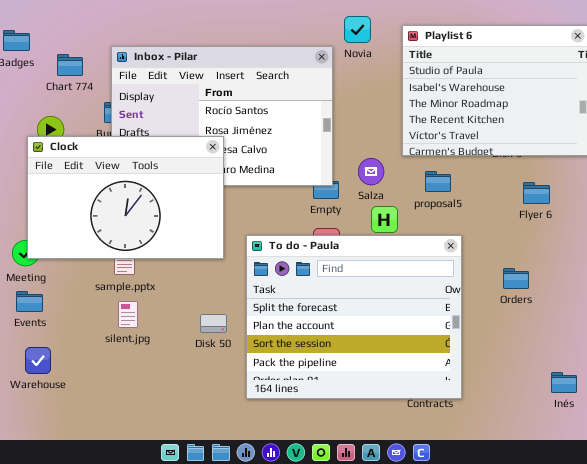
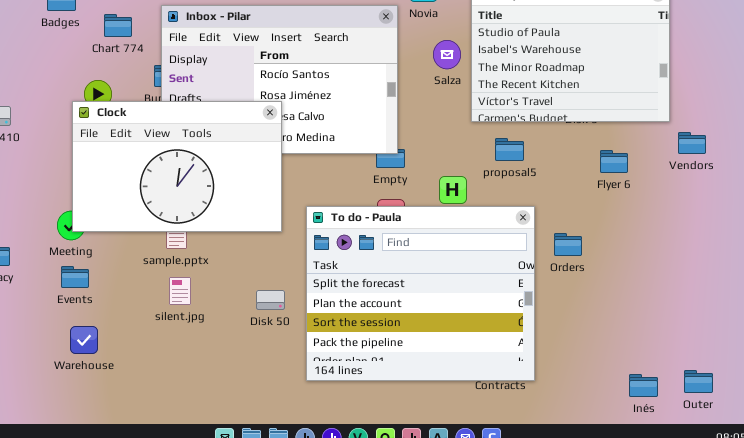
Salza: [358,158,384,185] -> [433,40,461,69], moved
Orders: [503,268,529,289] -> [554,233,582,256], moved
Inés: [551,372,577,393] -> [629,374,658,397], moved

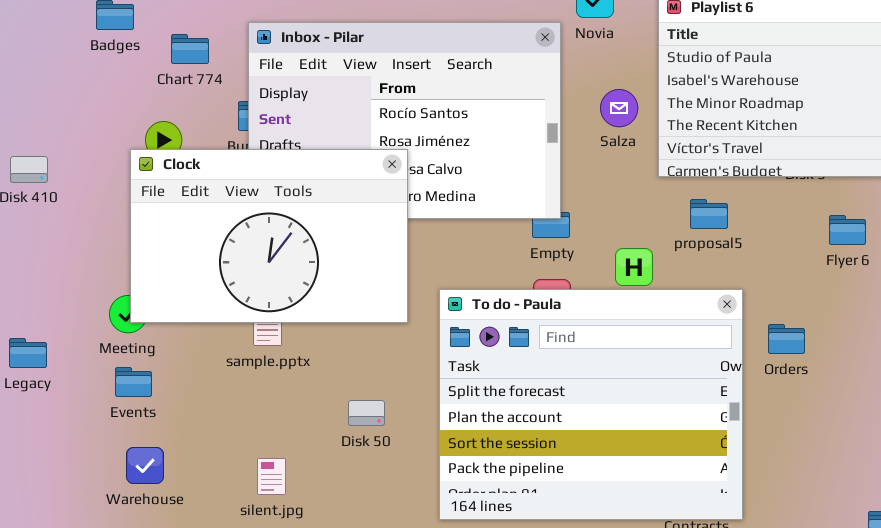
Salza: [433,40,461,69] -> [600,89,638,127], moved
silent.jpg: [169,277,191,305] -> [257,458,286,495], moved
Disk 50: [256,290,285,310] -> [348,400,385,426], moved

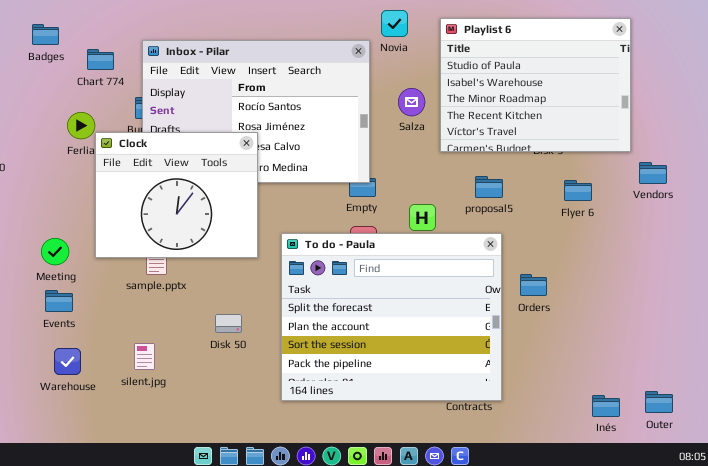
Clock: [130,149,408,323] -> [95,132,258,258], resized
proposal5: [690,199,728,229] -> [475,176,503,198], moved
Orders: [768,324,805,354] -> [520,274,547,296], moved
silent.jpg: [257,458,286,495] -> [134,343,155,370], moved

